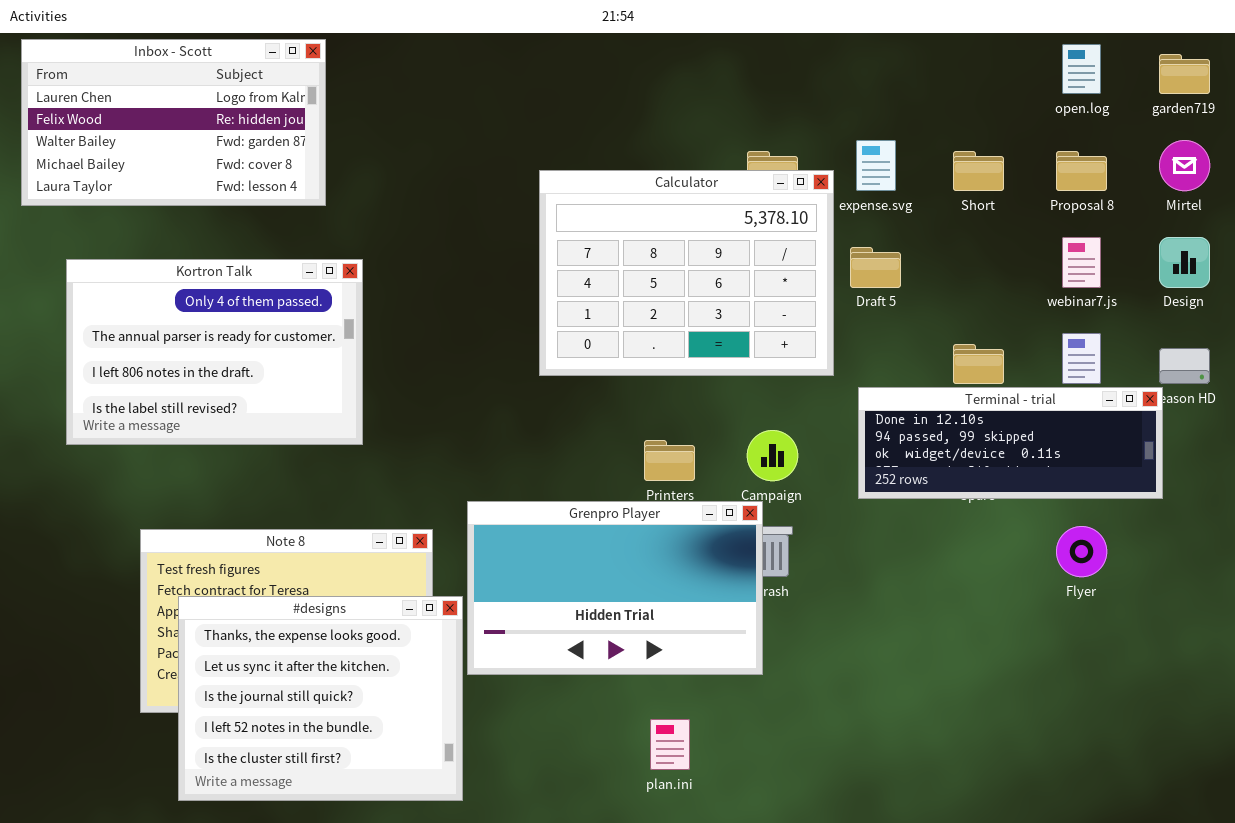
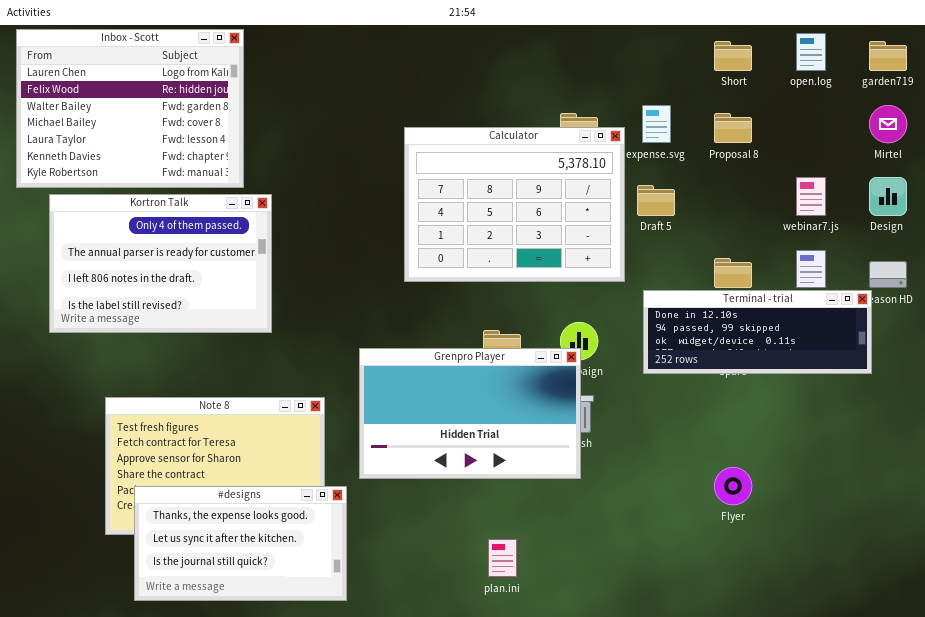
Inbox - Scott: [21,39,326,206] -> [16,29,244,188], resized
Short: [953,151,1004,191] -> [714,41,752,71], moved
Proposal 8: [1056,151,1107,191] -> [714,113,752,143], moved
Grenpro Player: [467,501,763,675] -> [359,348,581,479], moved
Flyer: [1056,526,1107,577] -> [714,467,752,505], moved
#designs: [178,596,463,801] -> [134,486,347,601], resized

